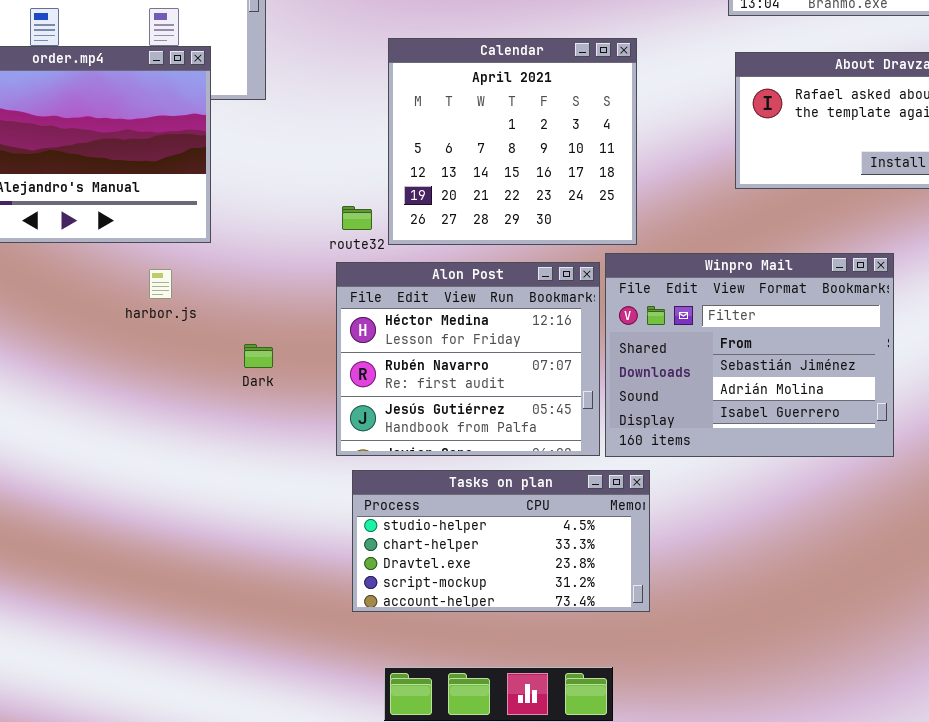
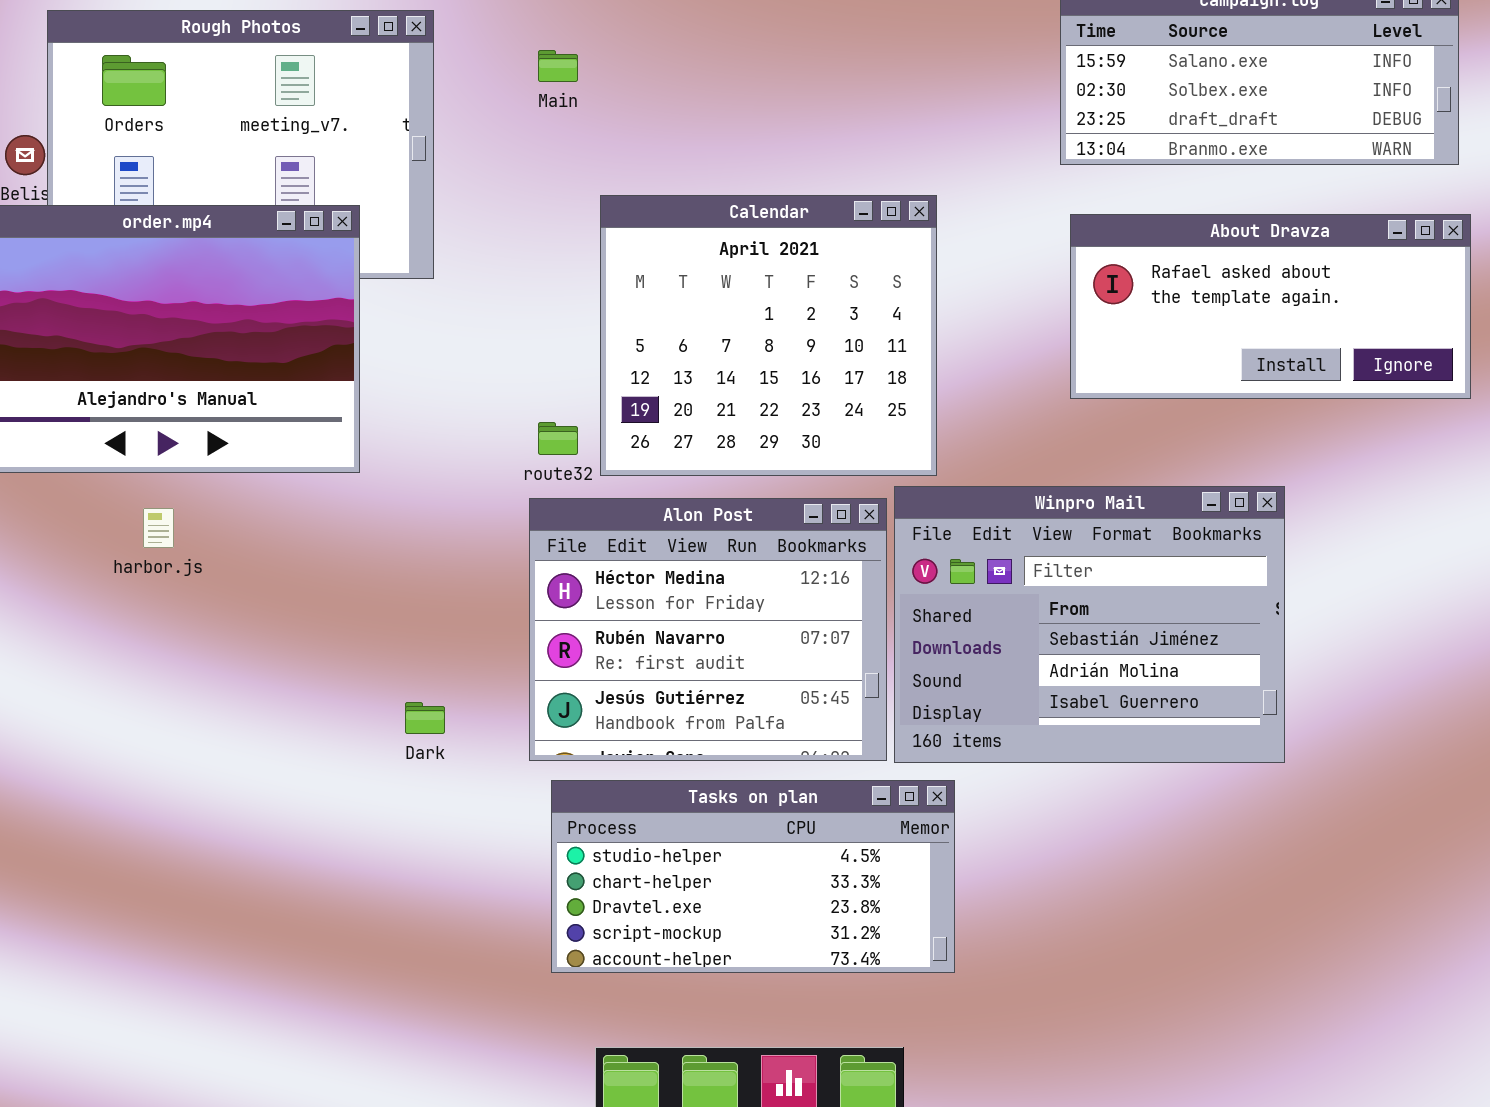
harbor.js: [149,269,172,299] -> [143,508,174,548], moved
Dark: [244,344,273,368] -> [405,702,445,734], moved

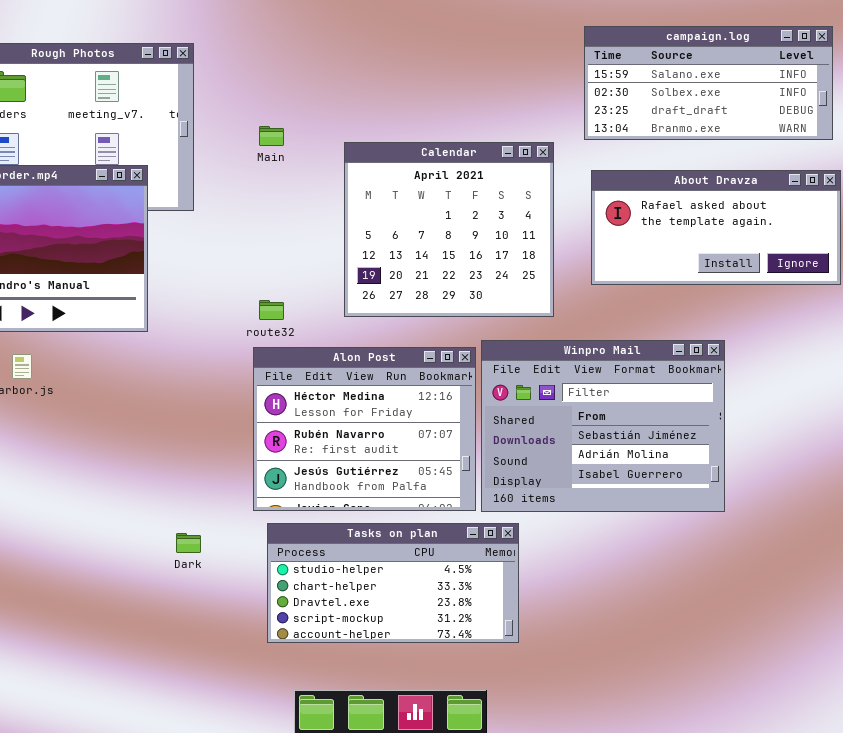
Main: [538,50,578,82] -> [259,126,284,146], moved
Calendar: [600,195,937,476] -> [344,142,554,317], moved
Dark: [405,702,445,734] -> [176,533,201,553], moved

